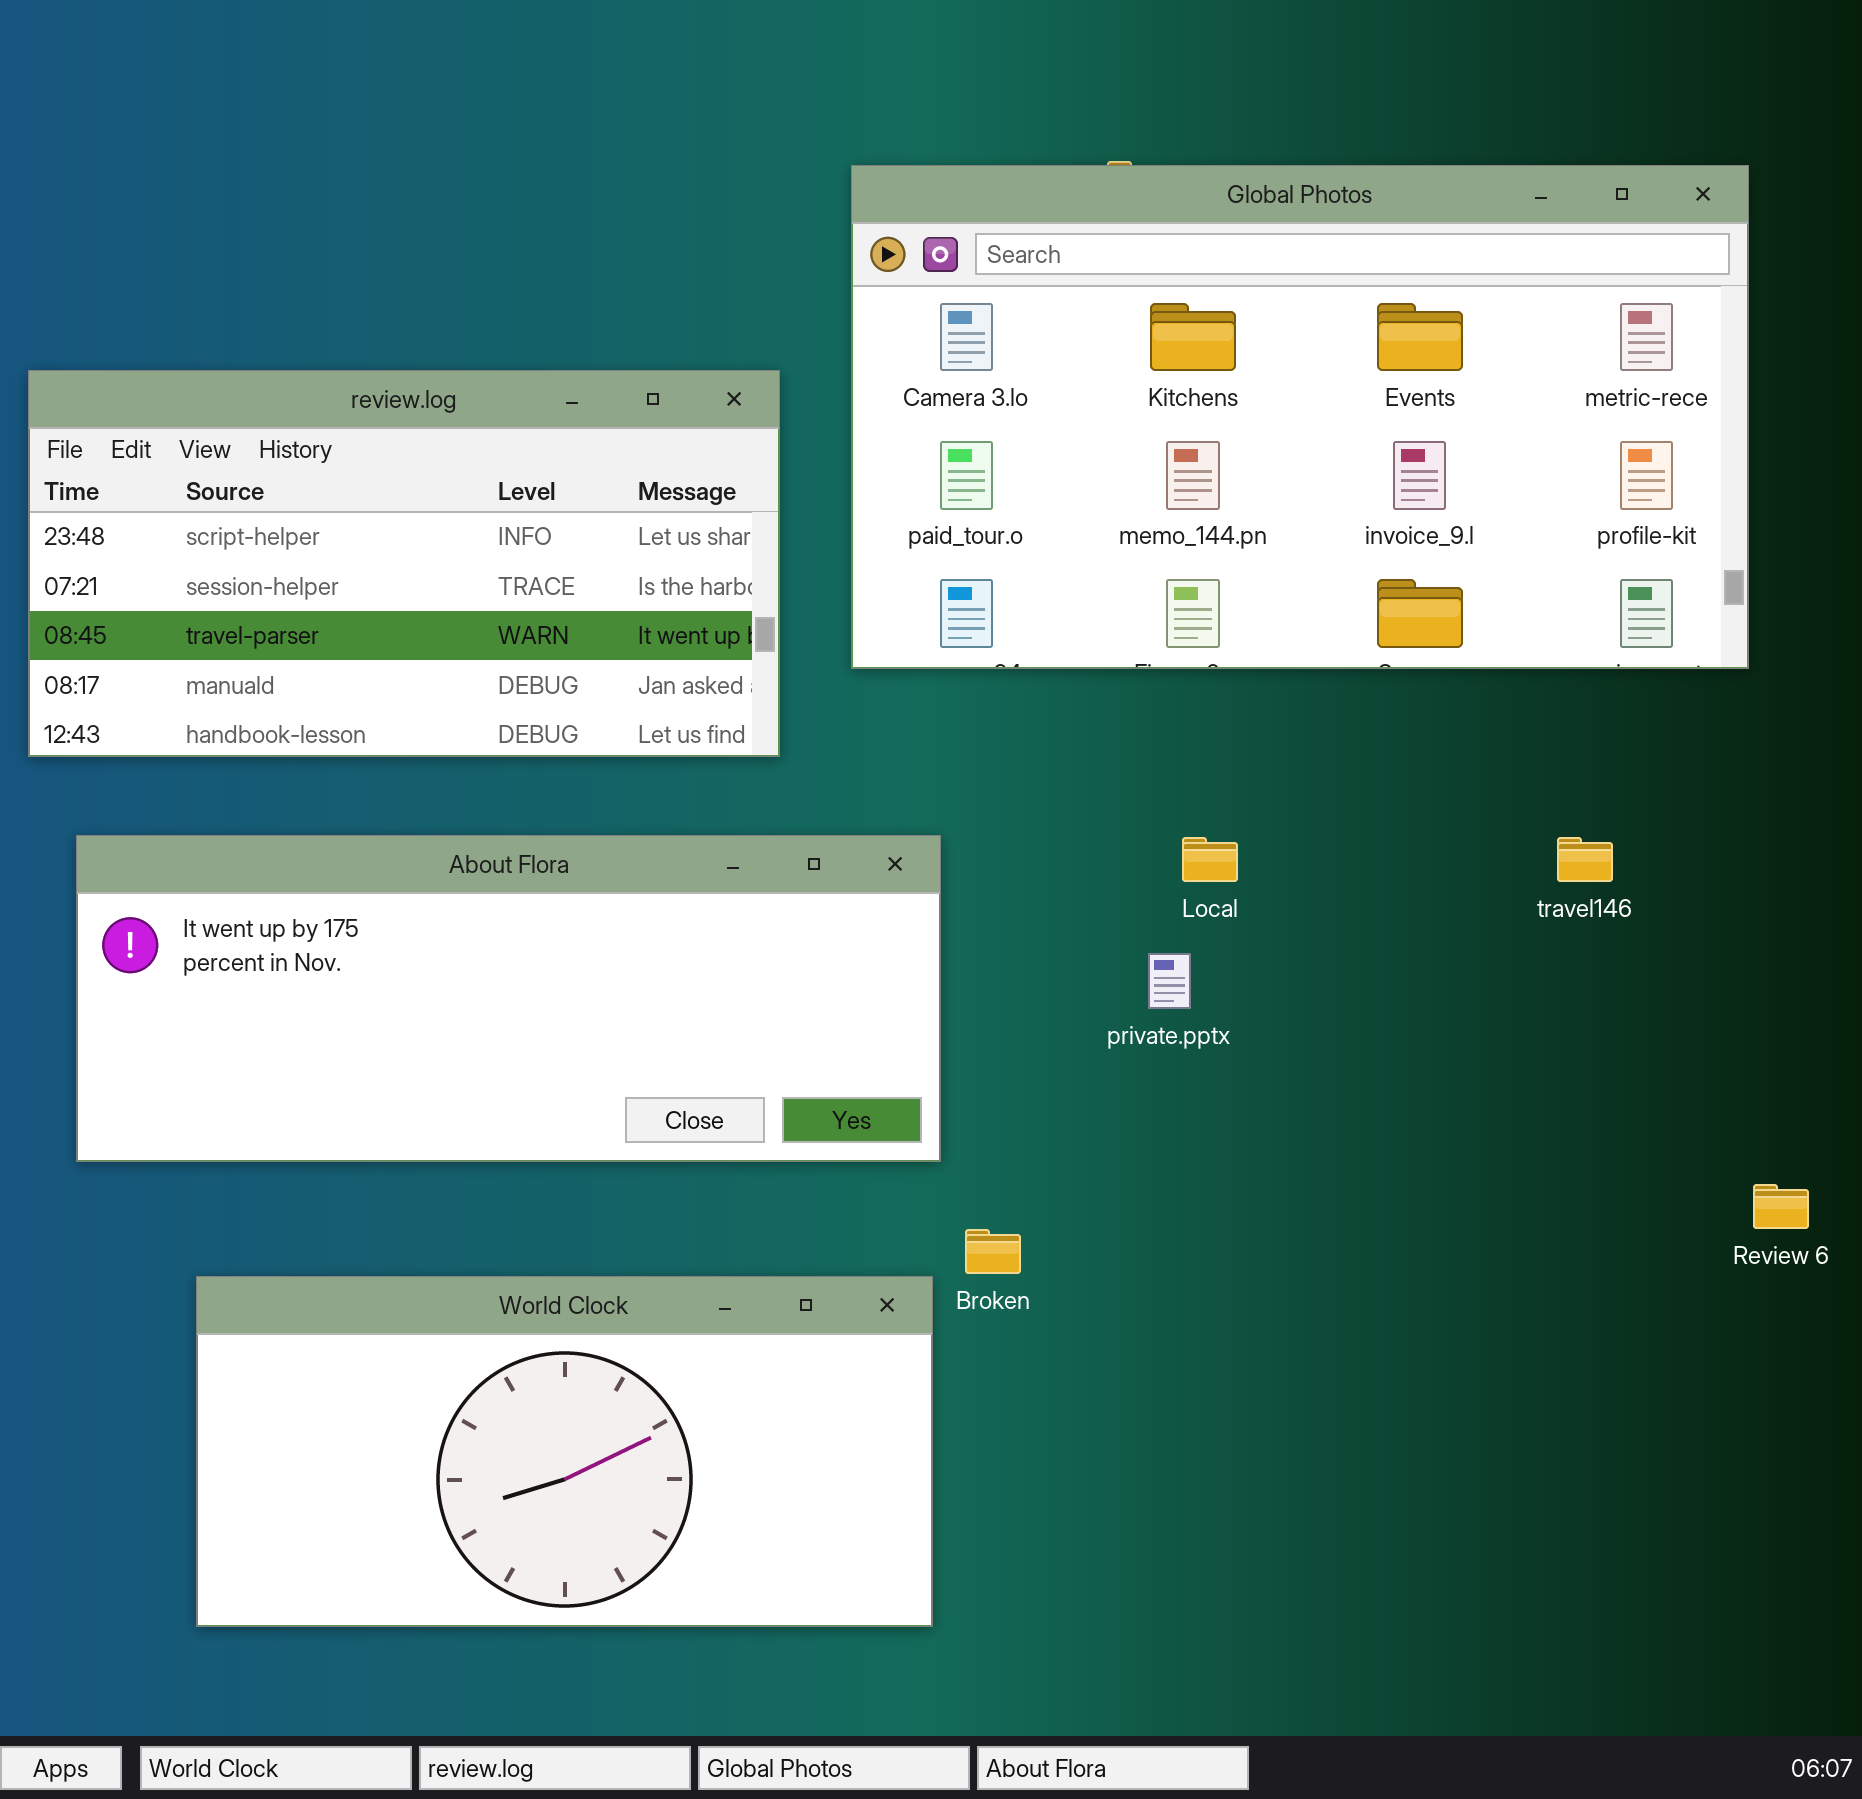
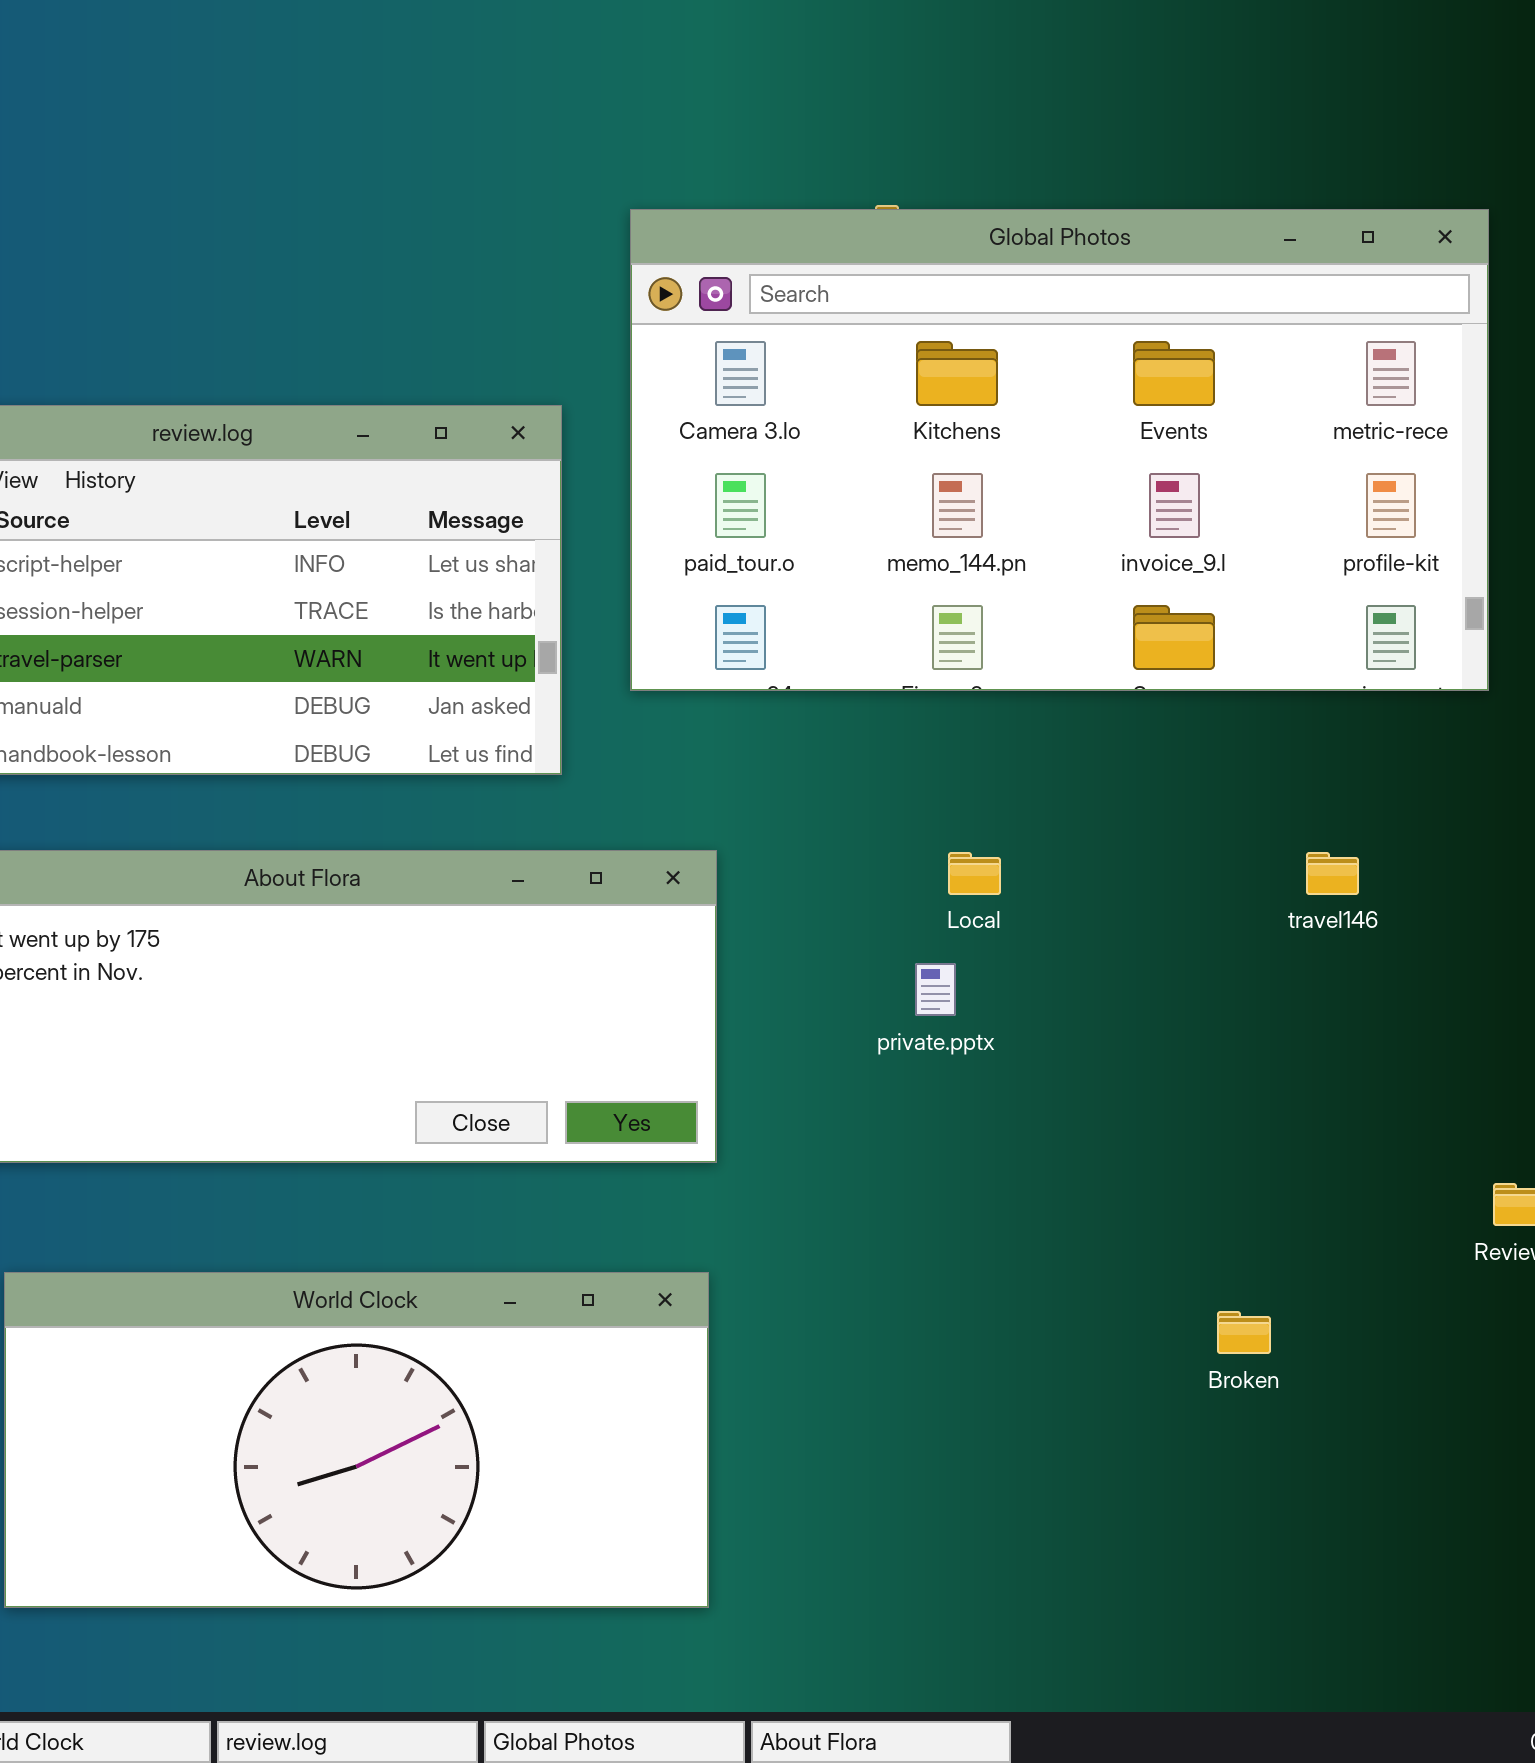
Broken: [965,1229,1021,1274] -> [1217,1311,1271,1354], moved

